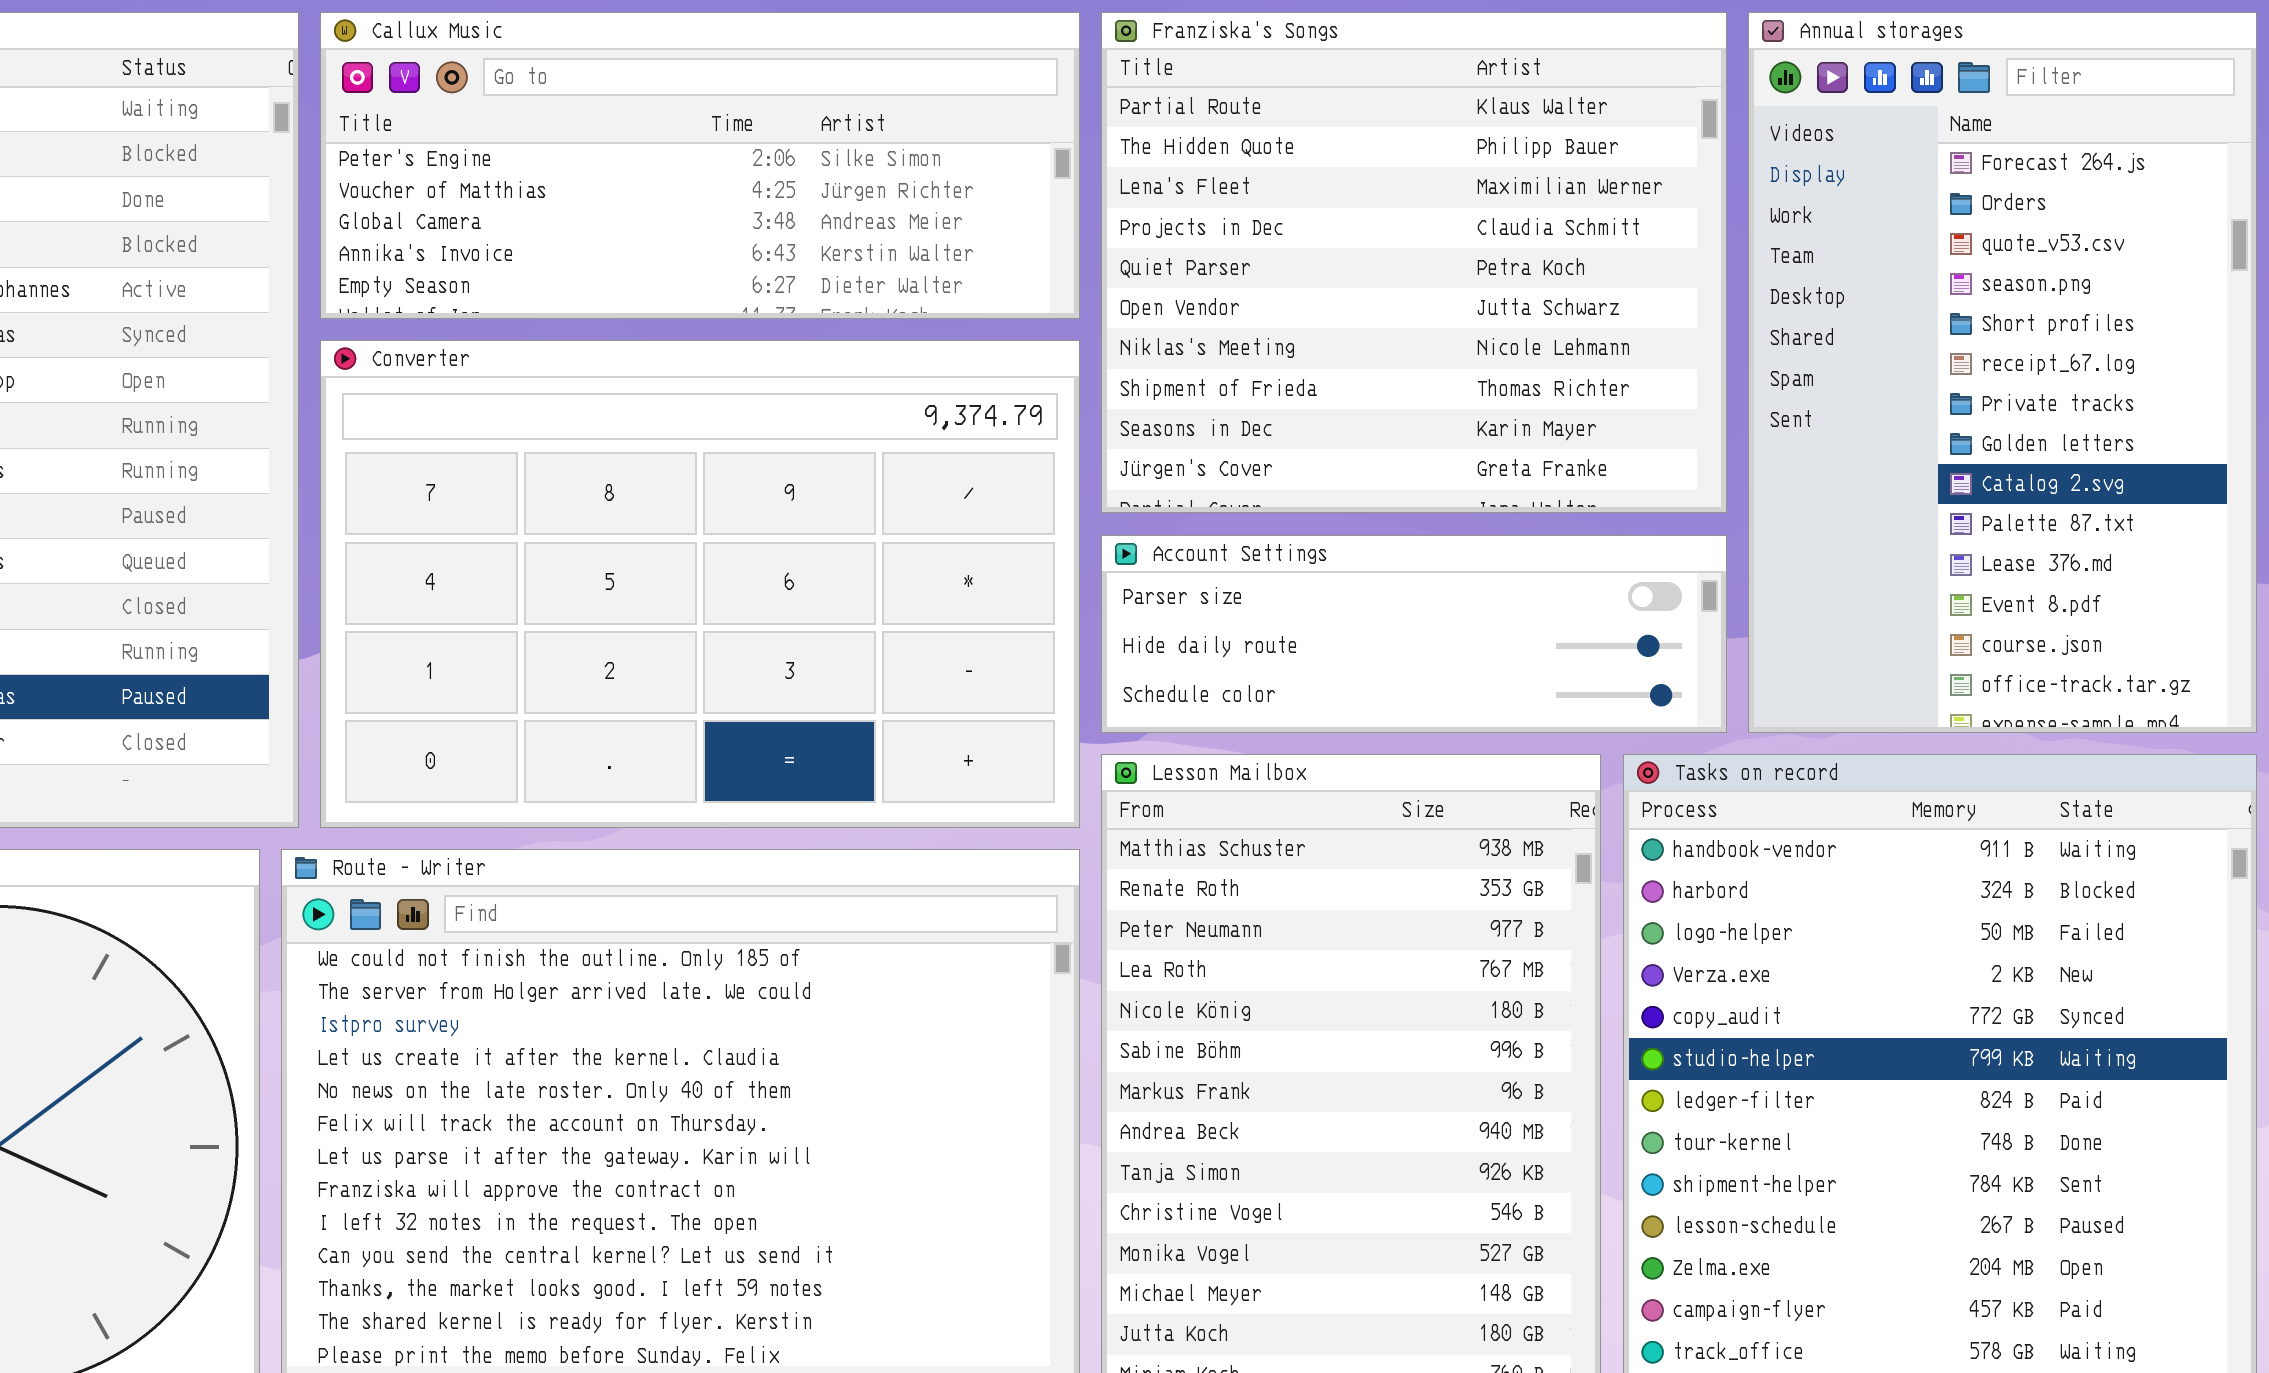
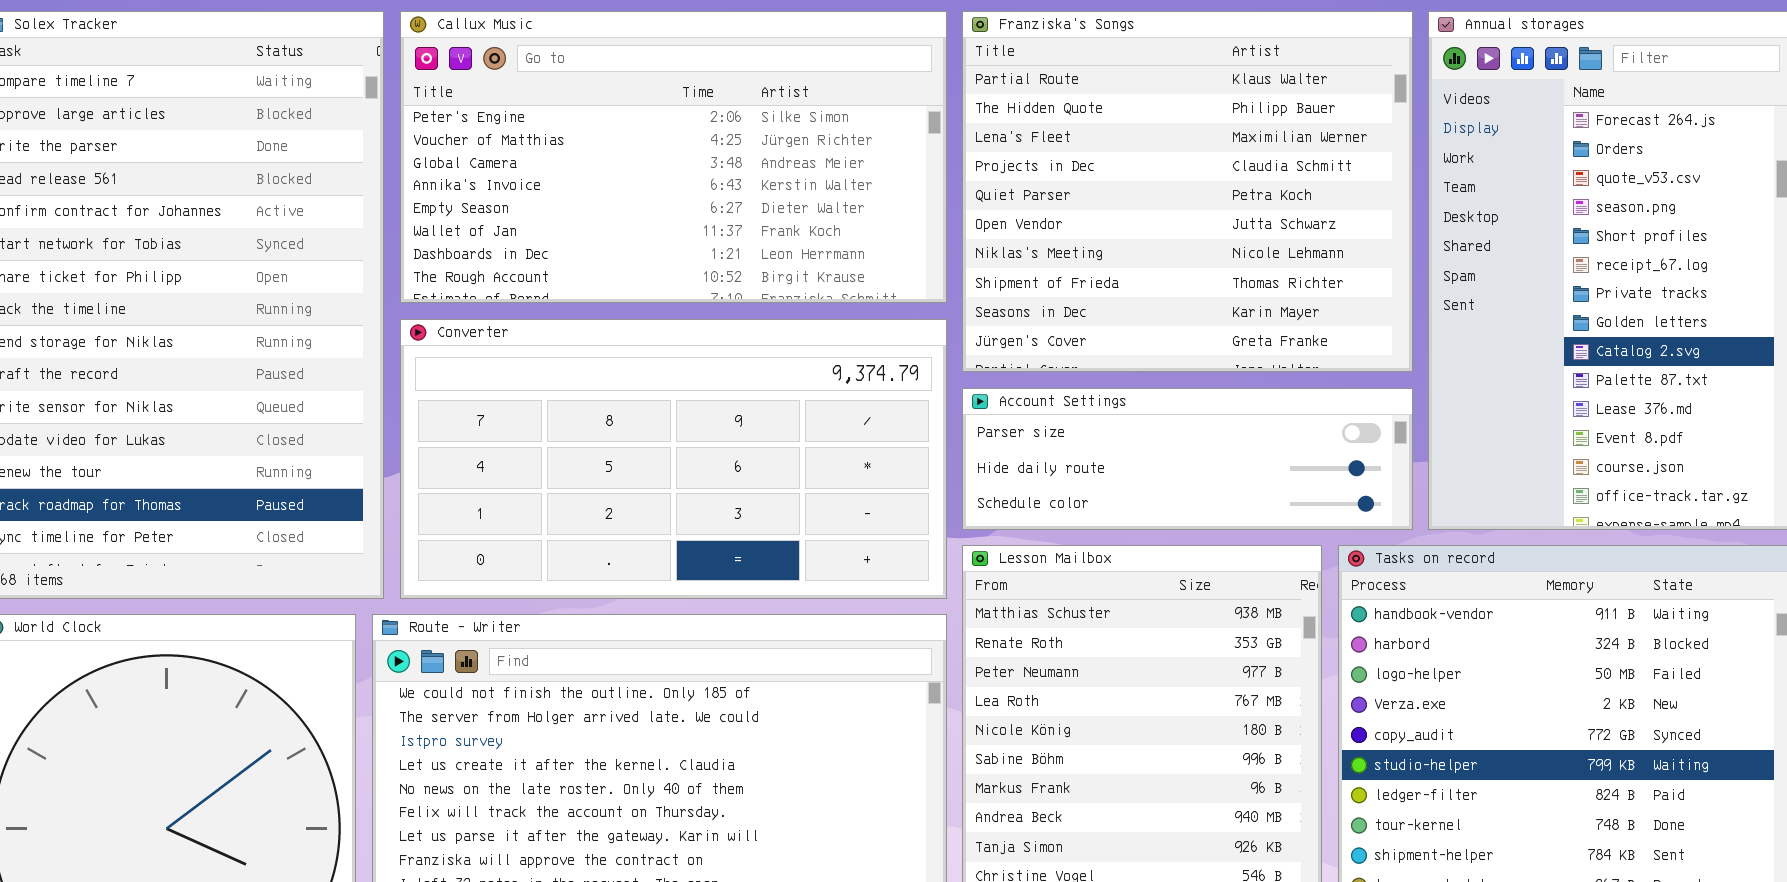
Callux Music: [320,12,1080,319] -> [400,11,947,303], resized
Converter: [320,340,1080,828] -> [400,319,947,599], resized

